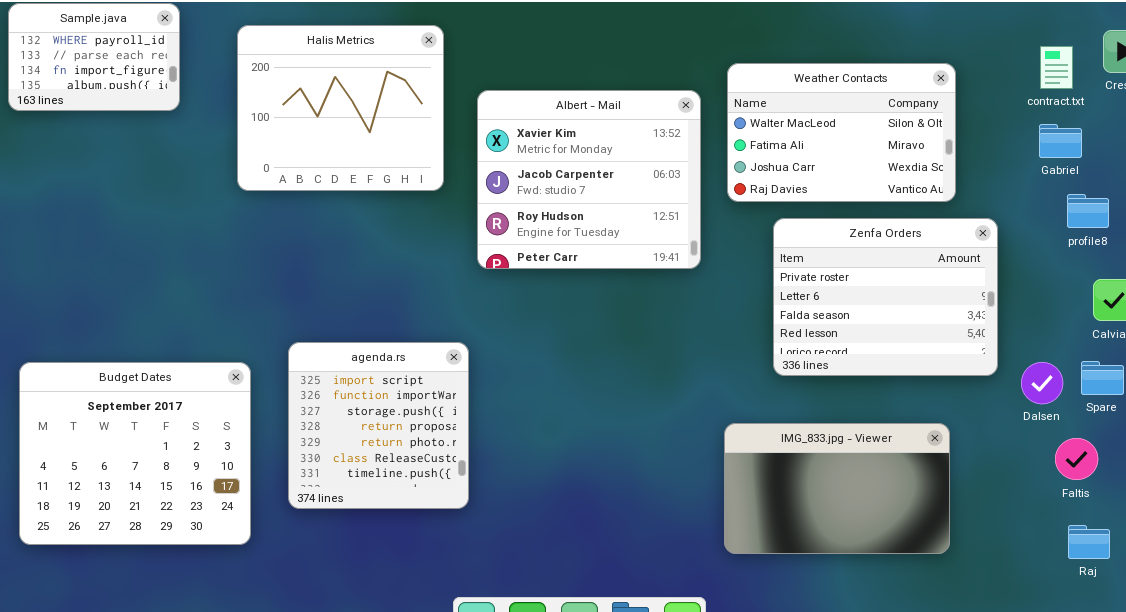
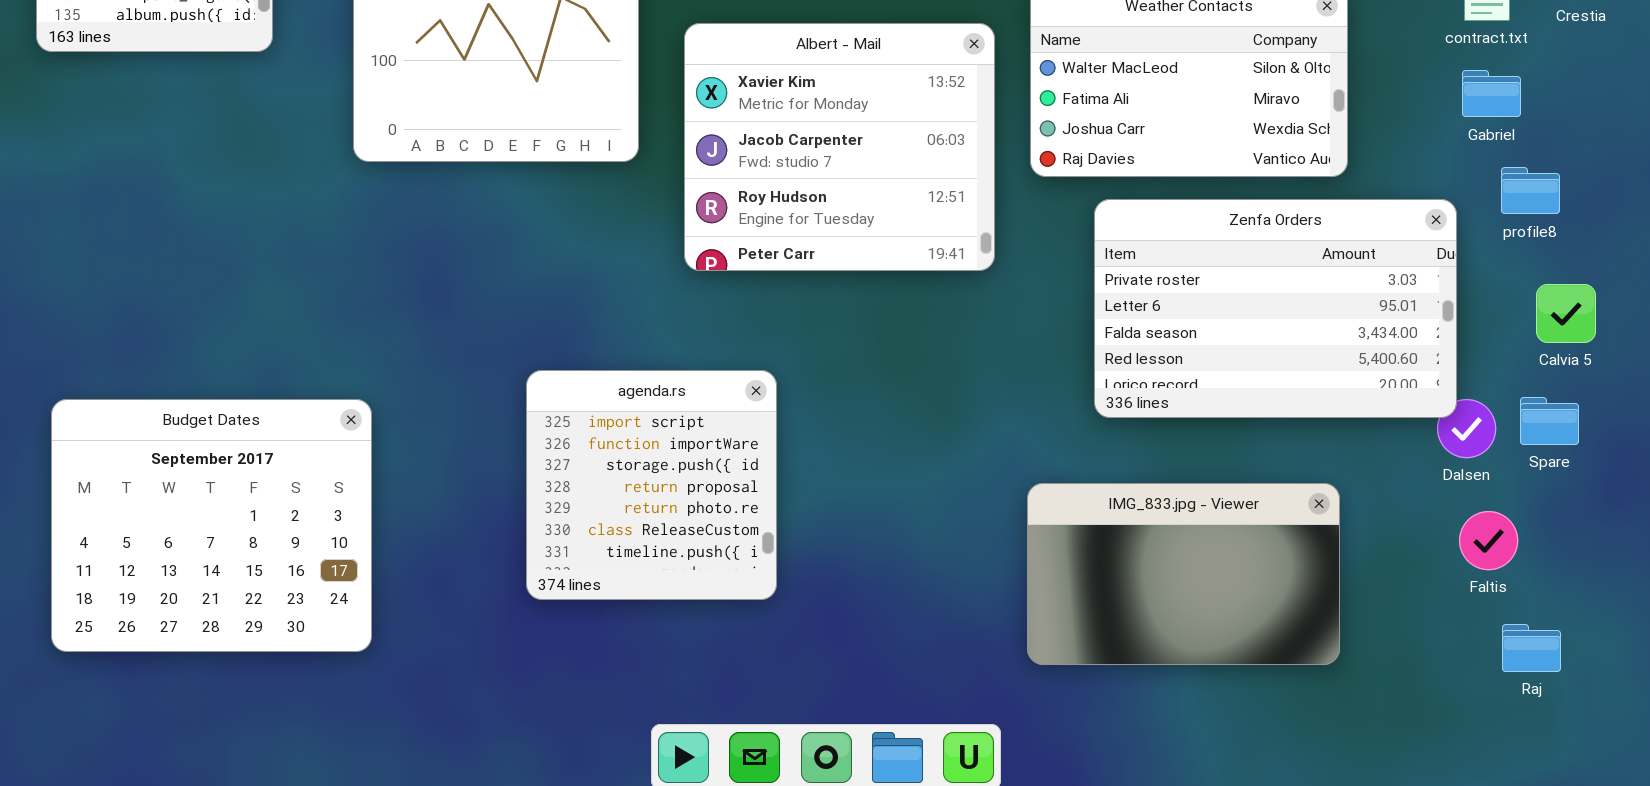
Zenfa Orders: [773,218,998,376] -> [1094,199,1457,418], resized
agenda.rs: [288,342,469,509] -> [526,370,777,600], moved
Faltis: [1055,438,1098,480] -> [1459,511,1518,570], moved

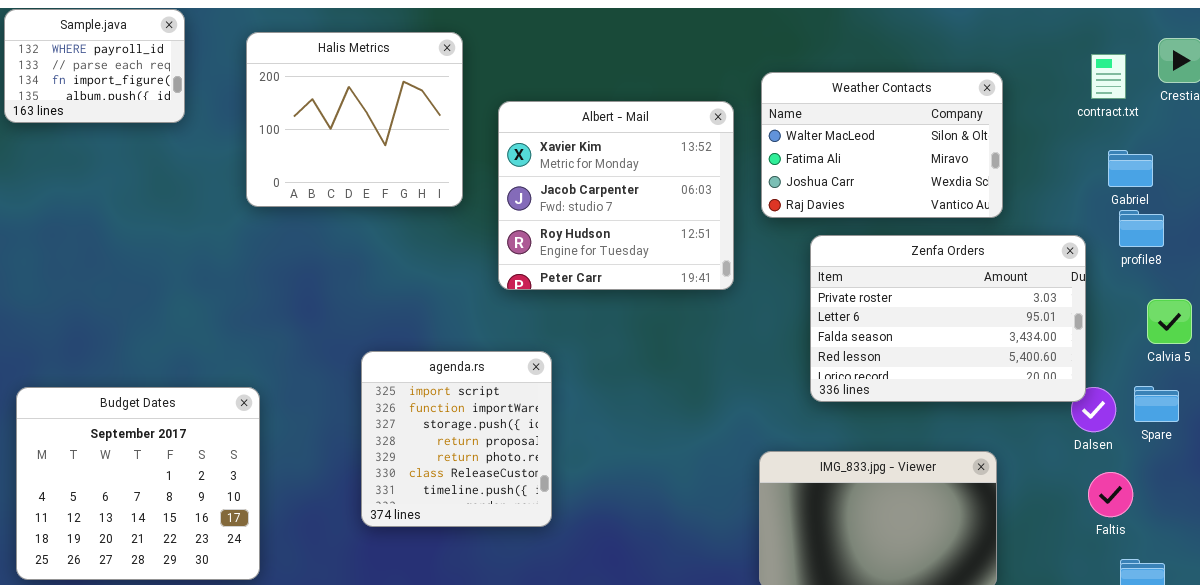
Gabriel: [1462,70,1521,117] -> [1108,150,1153,187], moved
agenda.rs: [526,370,777,600] -> [361,351,552,527], moved

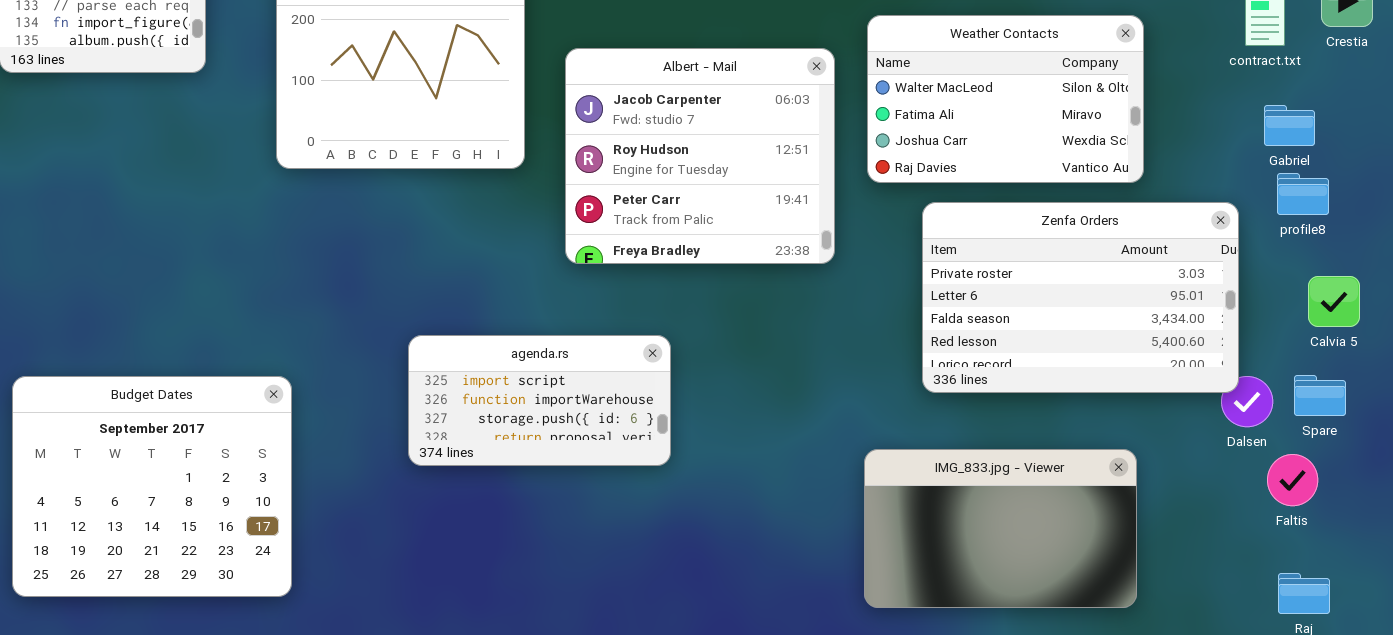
Albert - Mail: [498,101,734,290] -> [565,48,835,264], scrolled down 1 row
agenda.rs: [361,351,552,527] -> [408,335,671,466], resized
Faltis: [1088,472,1133,517] -> [1267,454,1318,506], moved

